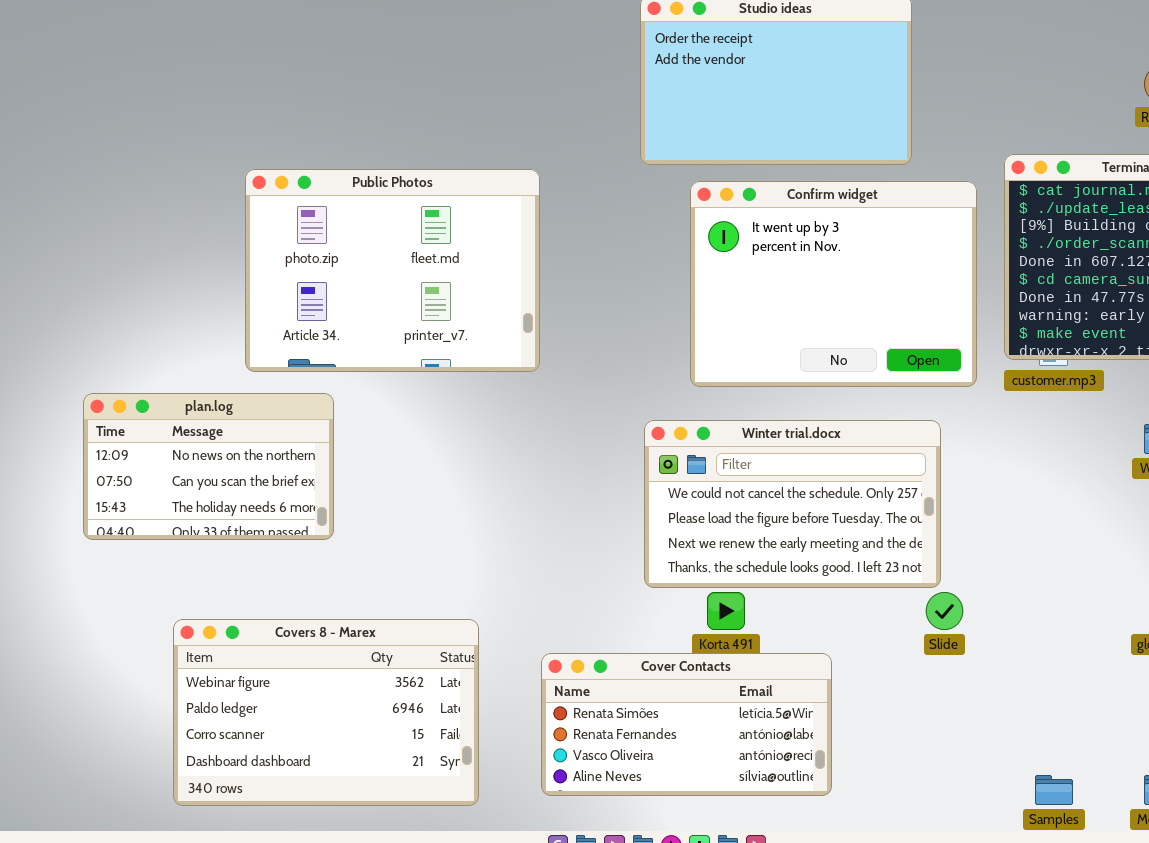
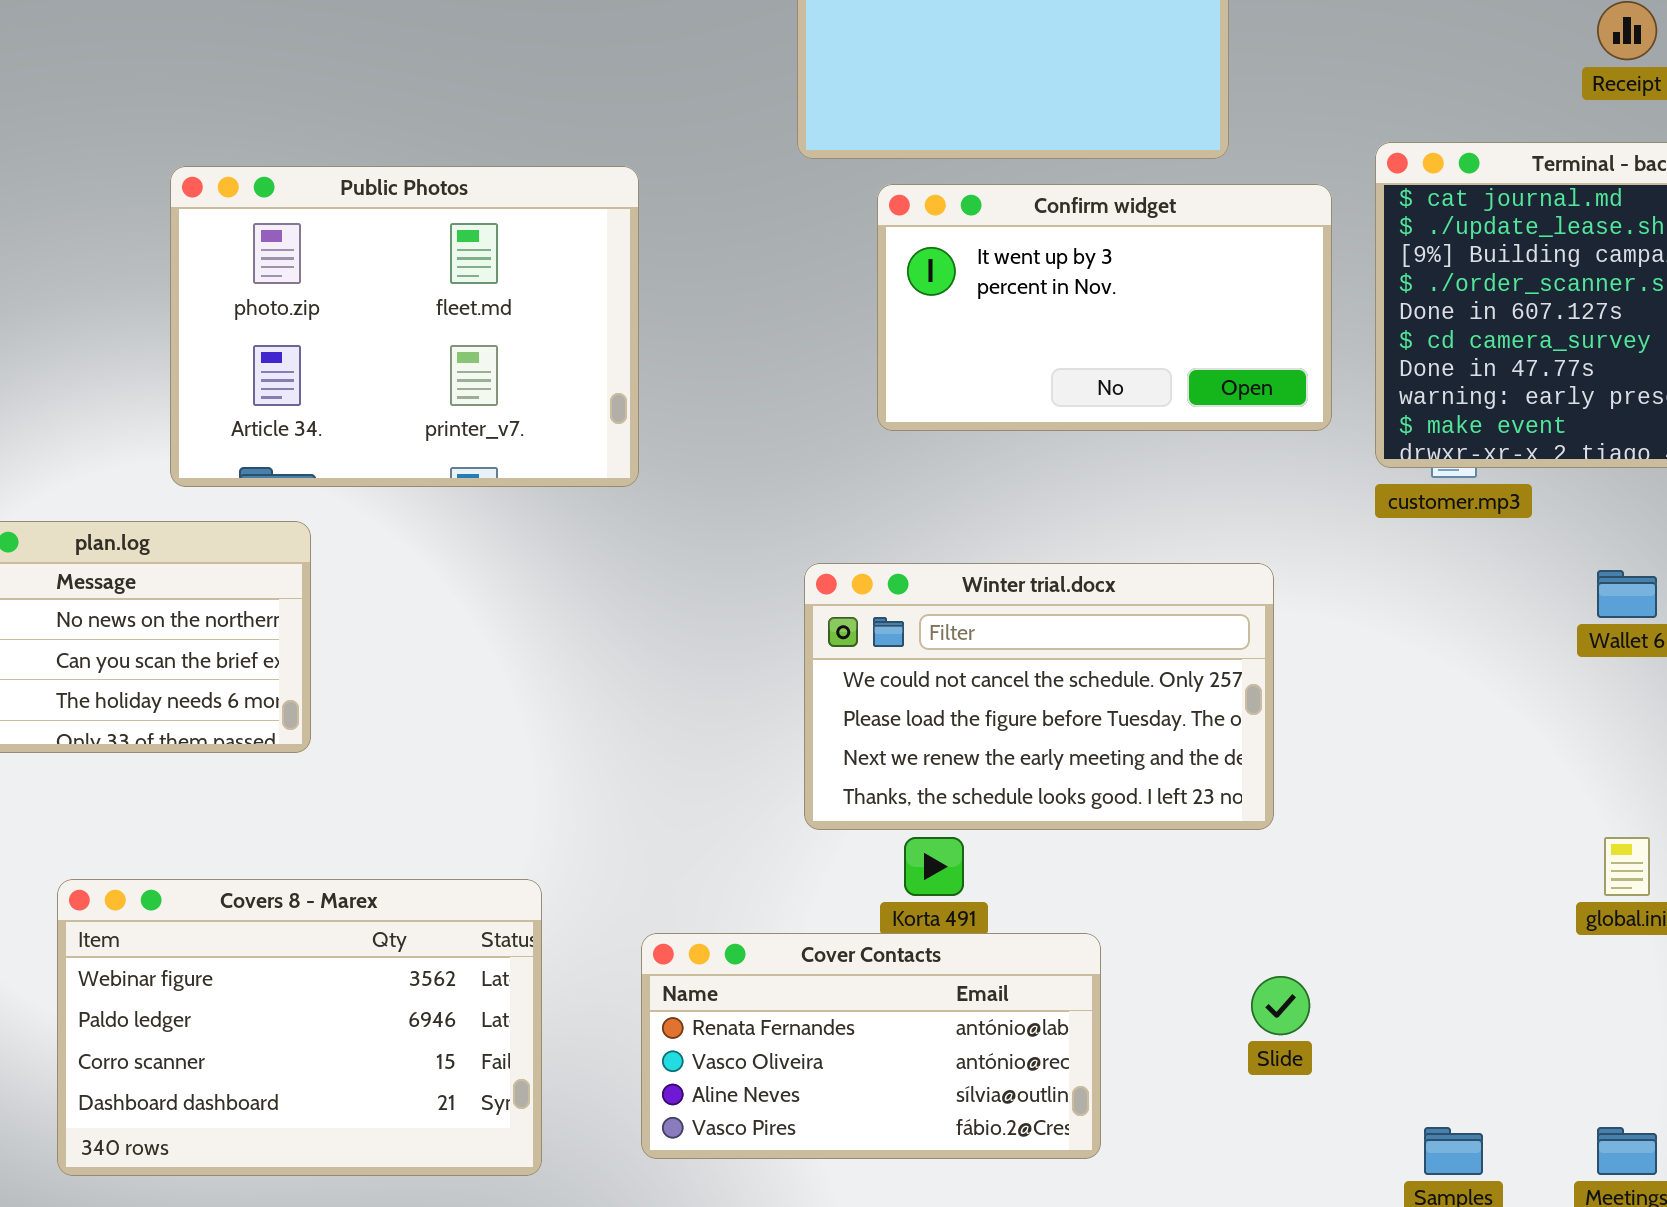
Confirm widget: [690,181,977,387] -> [877,184,1332,431], resized
Slide: [926,592,963,630] -> [1251,976,1310,1035], moved
Cover Contacts: [541,653,832,796] -> [641,933,1101,1159], scrolled down 1 row

